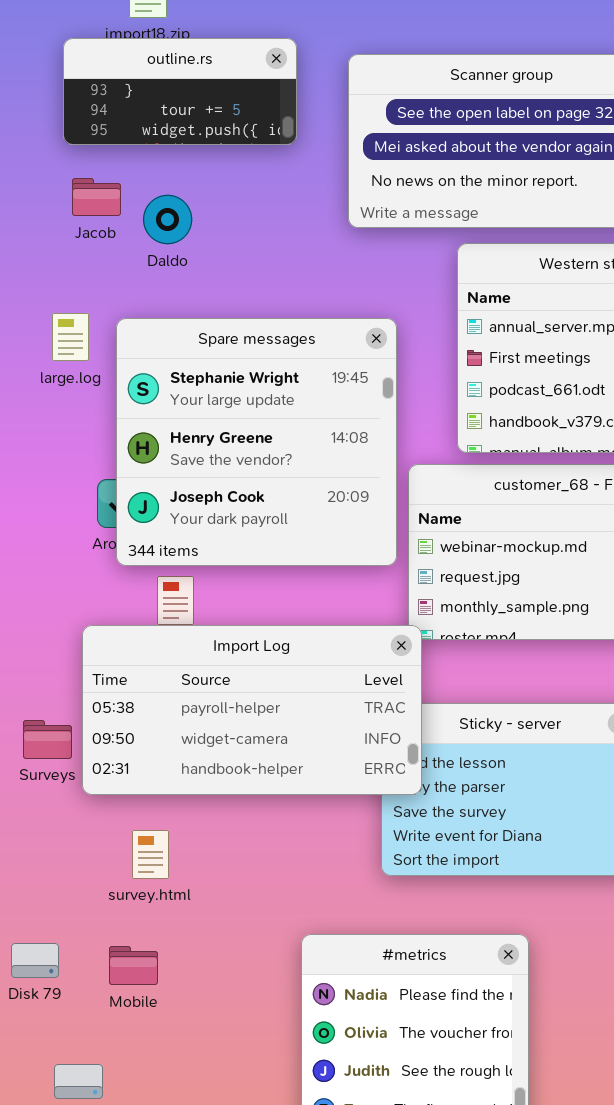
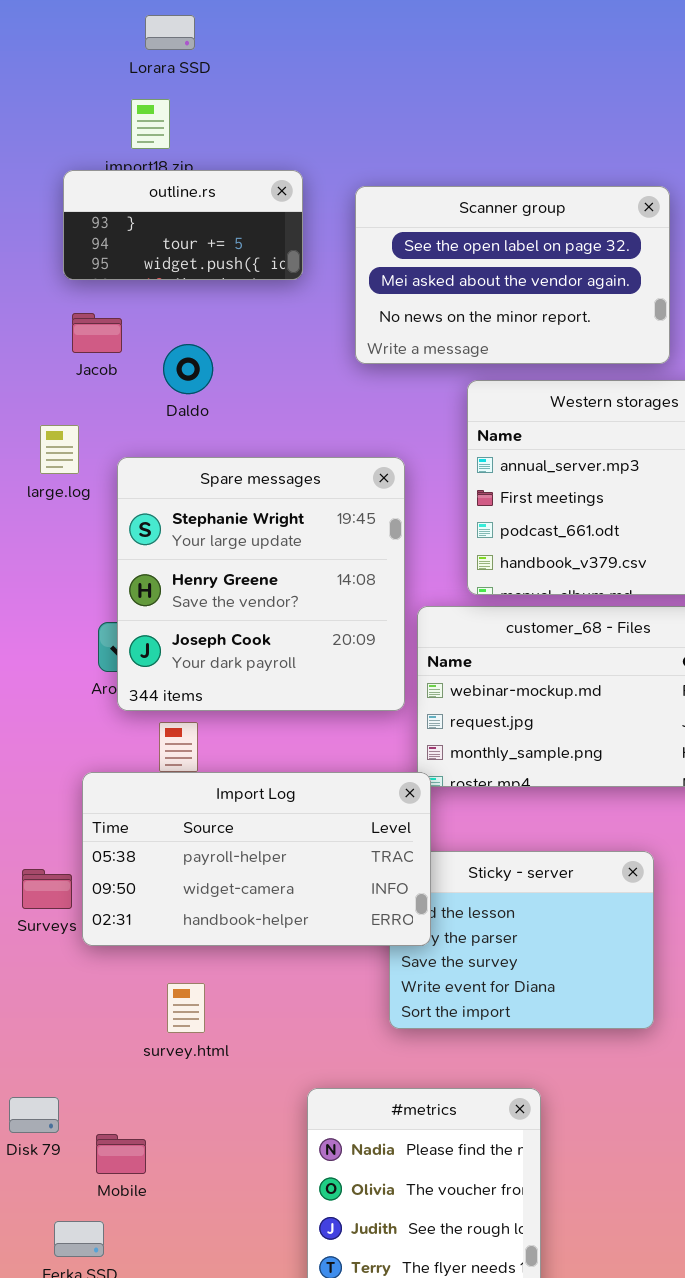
Daldo: [143,195,192,244] -> [163,344,213,394], moved
large.log: [52,313,89,361] -> [40,425,79,474], moved
survey.html: [132,830,169,879] -> [167,983,205,1033], moved
Mobile: [109,946,158,985] -> [96,1134,146,1174], moved

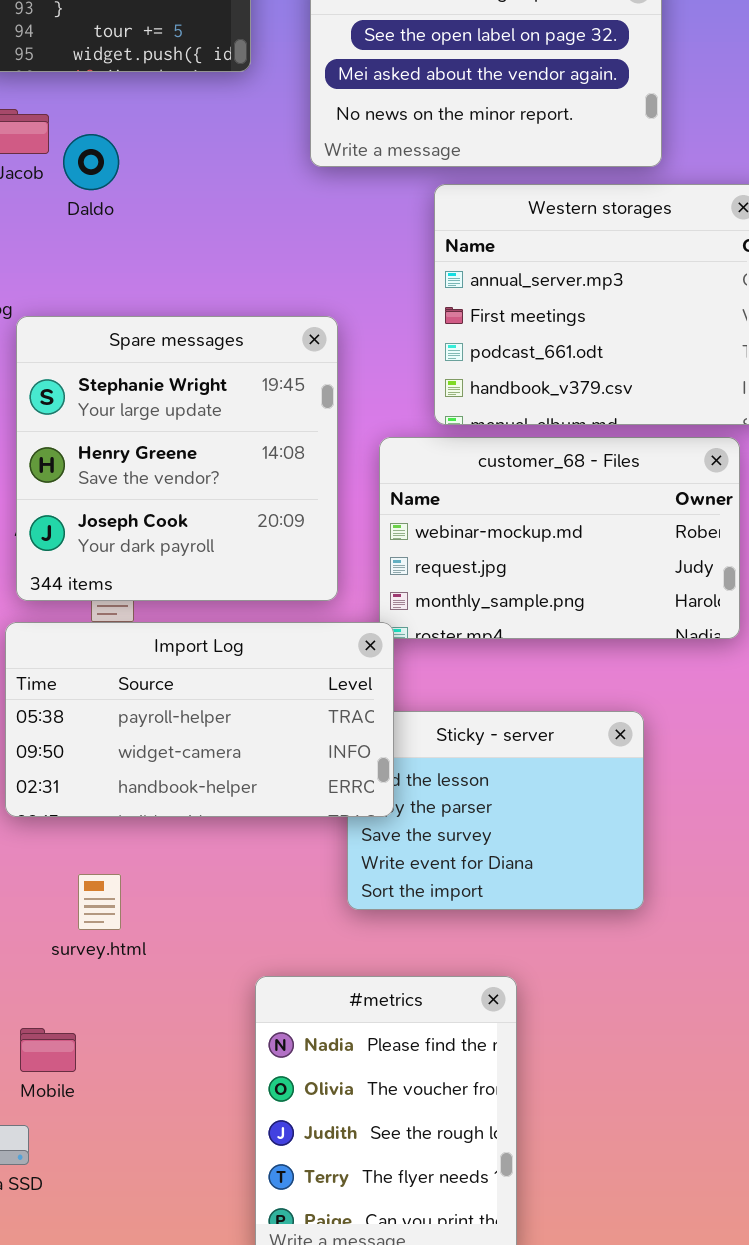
Daldo: [163,344,213,394] -> [63,134,119,190], moved
Spare messages: [117,457,405,711] -> [16,316,338,601], moved
survey.html: [167,983,205,1033] -> [78,874,121,930], moved

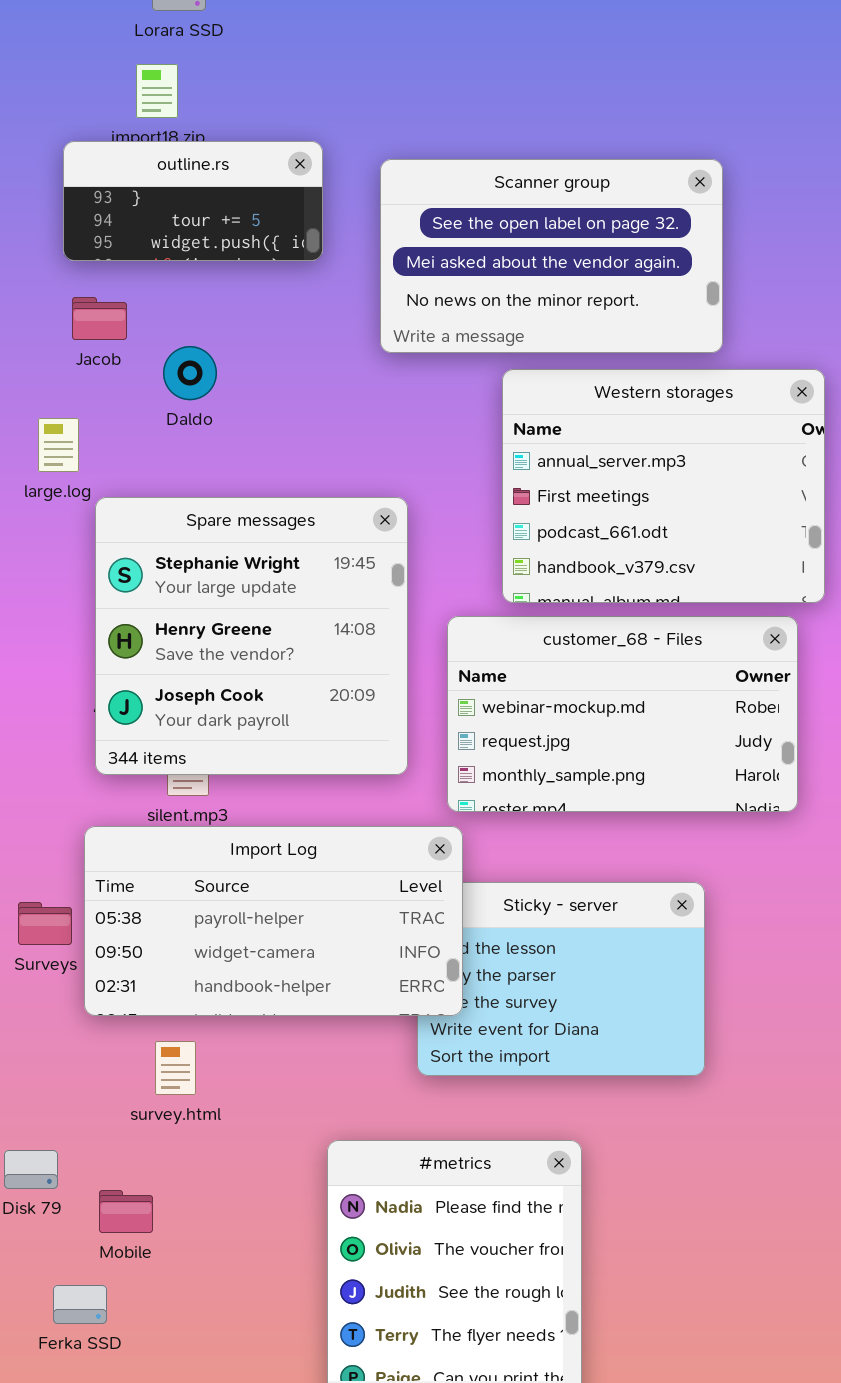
Daldo: [63,134,119,190] -> [163,346,217,400], moved
Import Log: [5,622,394,817] -> [84,826,463,1016], moved

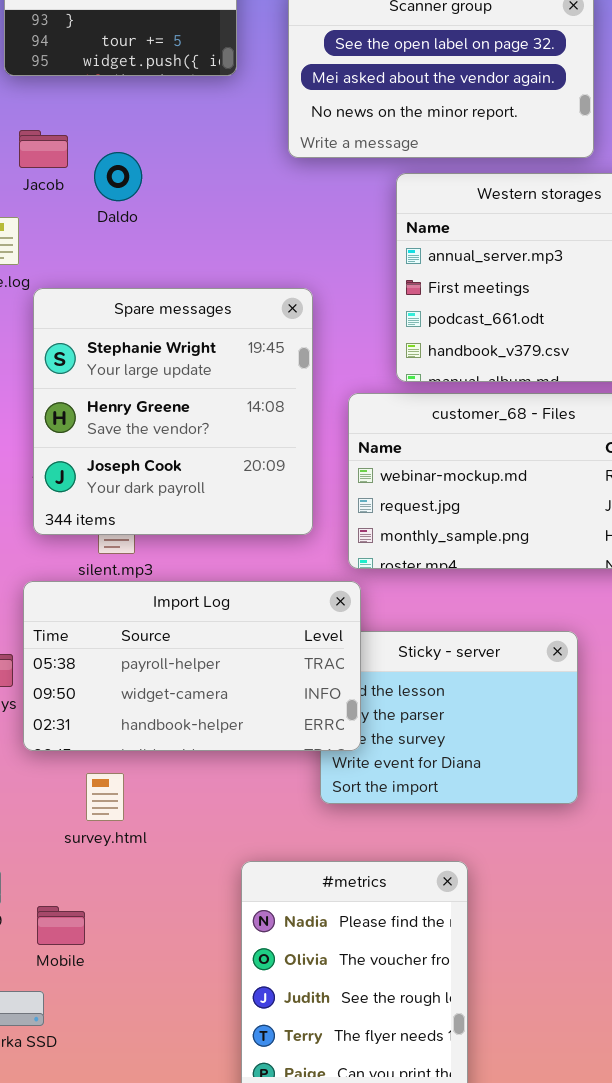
Jacob: [72,297,127,340] -> [19,130,68,168], moved

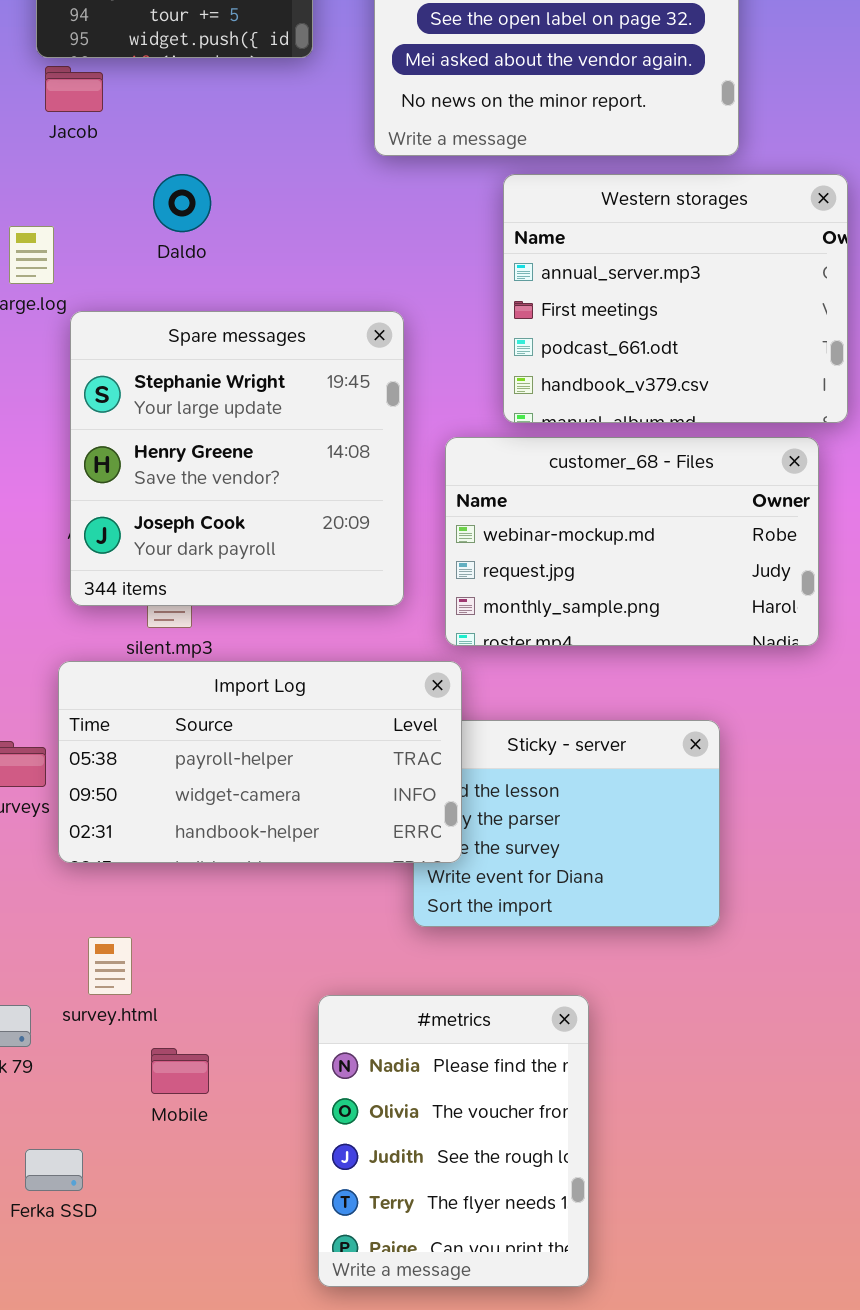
Jacob: [19,130,68,168] -> [45,66,103,112], moved
Daldo: [94,152,142,201] -> [153,174,211,232], moved
survey.html: [86,773,124,821] -> [88,937,132,995], moved
Mobile: [37,906,85,945] -> [151,1048,209,1094], moved

